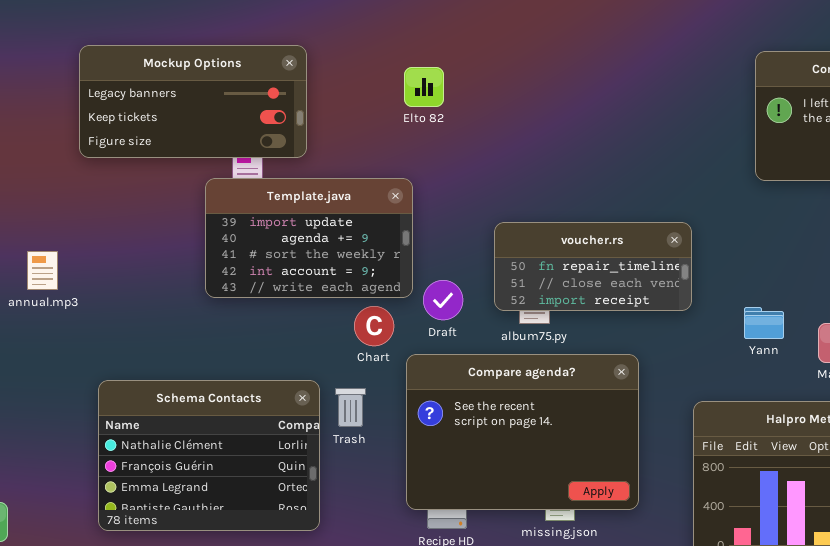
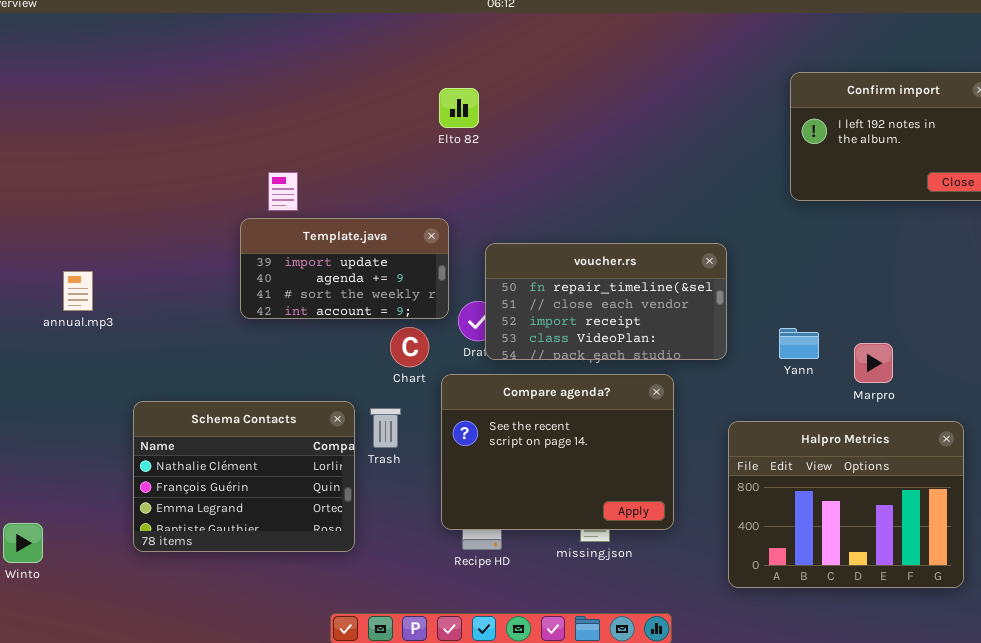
Mockup Options: [79,45,307,158] -> none, closed
Template.java: [205,178,413,298] -> [240,218,449,319], resized
voucher.rs: [494,222,692,311] -> [485,243,727,360], resized

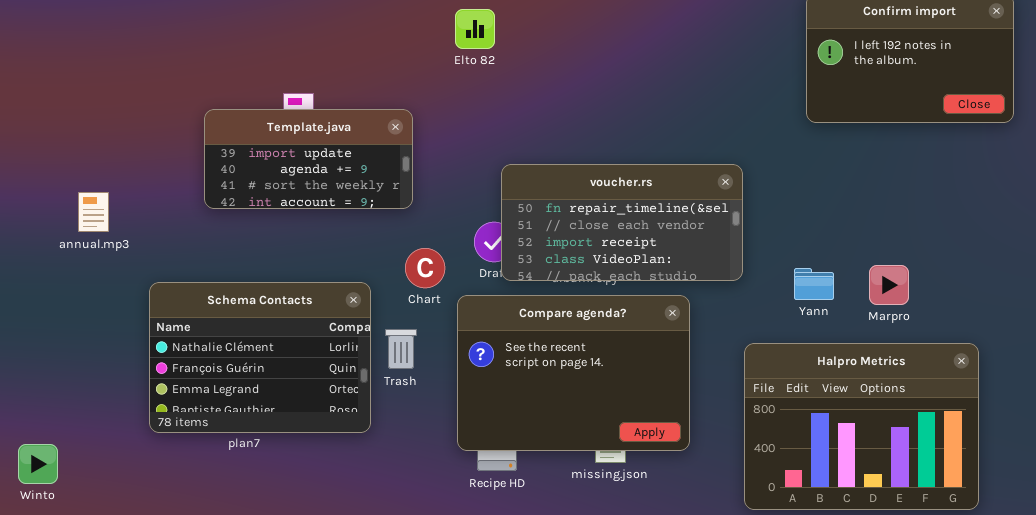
Template.java: [240,218,449,319] -> [204,109,413,209], moved
Yann: [779,328,819,359] -> [794,268,834,300], moved
Schema Contacts: [133,401,355,552] -> [149,282,371,433], moved

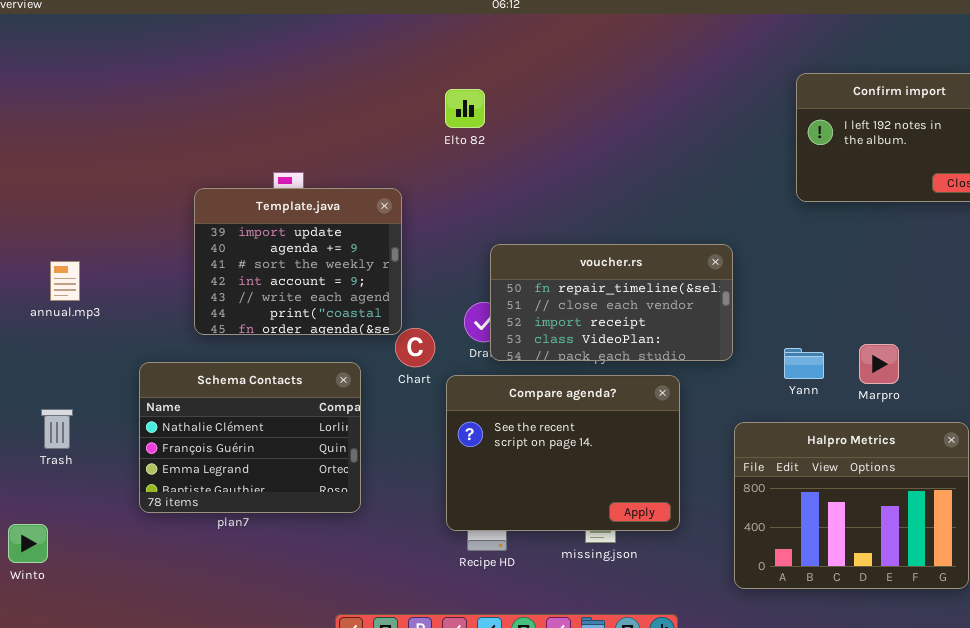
Template.java: [204,109,413,209] -> [194,188,402,335], resized
annual.mp3: [78,192,109,232] -> [50,261,80,301], moved
Trash: [385,329,417,369] -> [41,409,73,449], moved

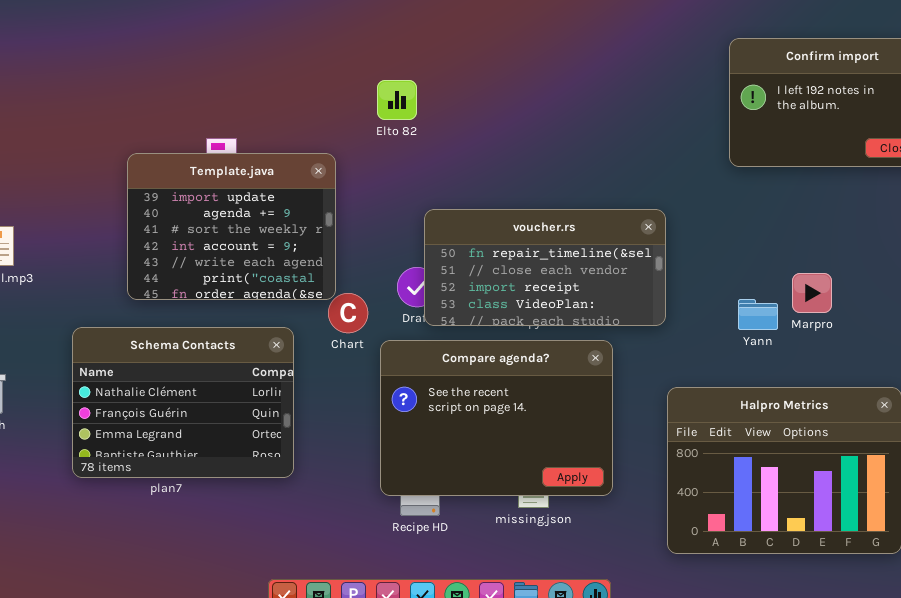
Elto 82: [445,89,485,128] -> [377,80,417,120], moved
Marpro: [859,344,899,384] -> [792,273,832,313], moved
Yann: [784,348,824,379] -> [738,299,778,330], moved

